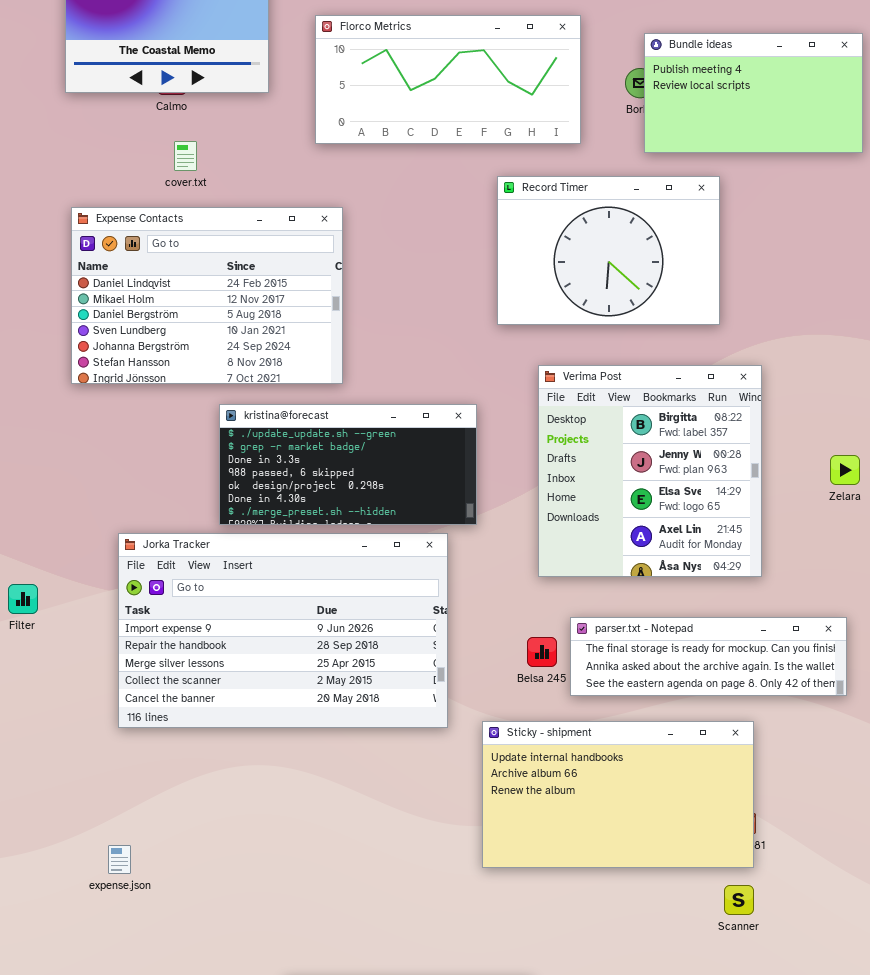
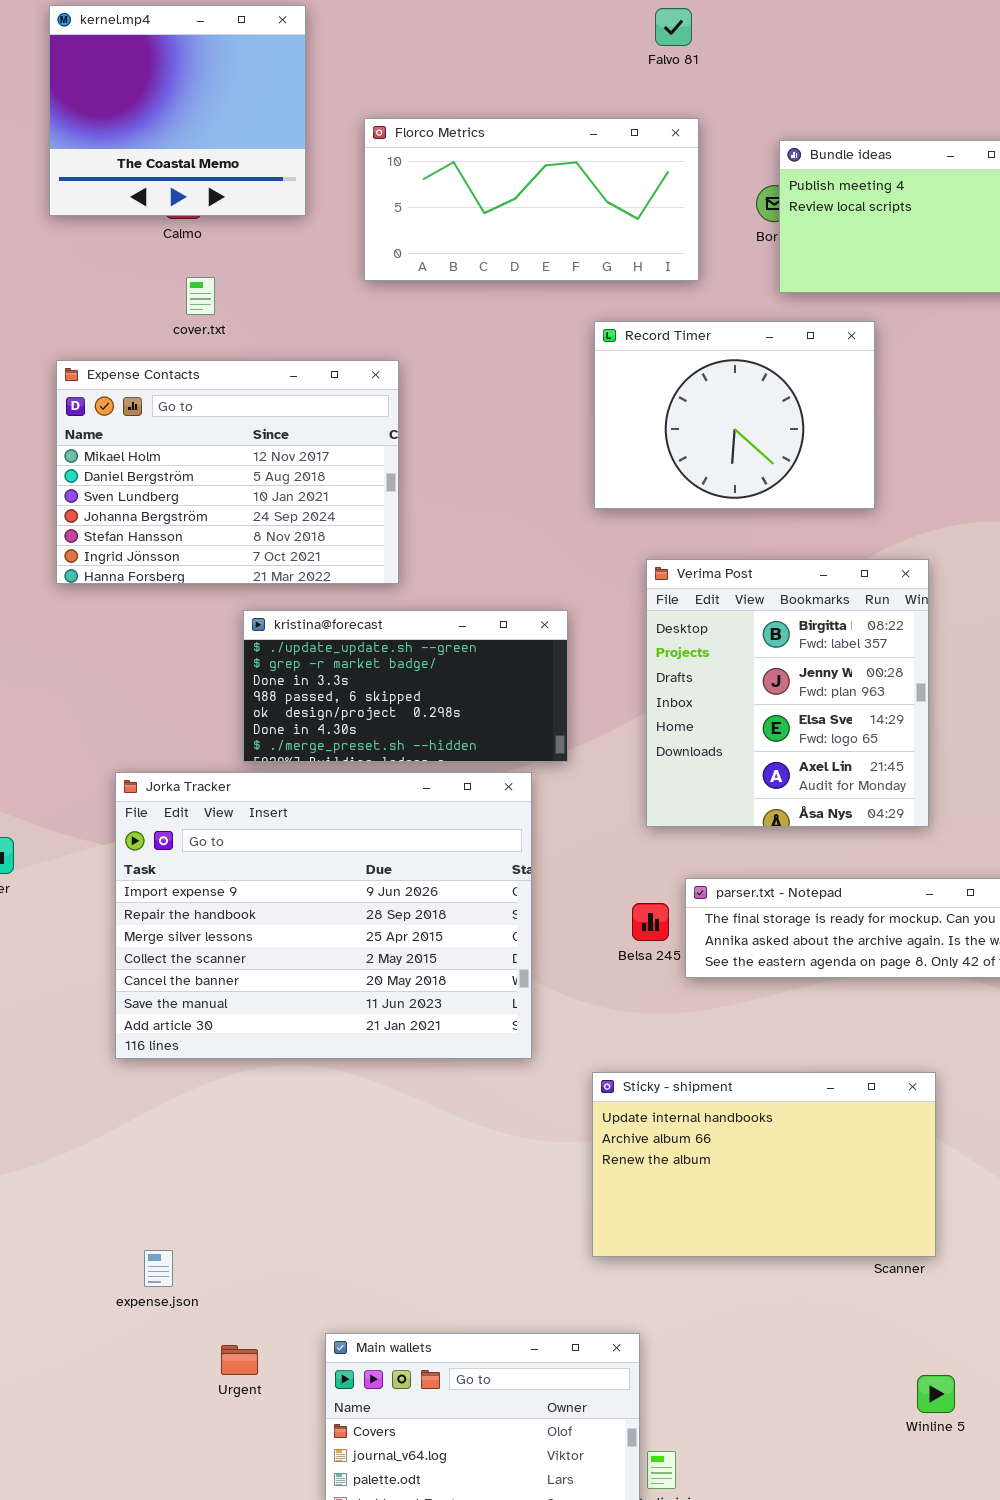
Expense Contacts: [71,207,343,384] -> [56,360,399,584], scrolled down 1 row
Jorka Tracker: [118,533,448,728] -> [115,772,532,1059], resized
Sticky - shipment: [482,721,754,868] -> [592,1072,936,1257], moved
expense.json: [108,845,131,874] -> [144,1250,173,1287], moved

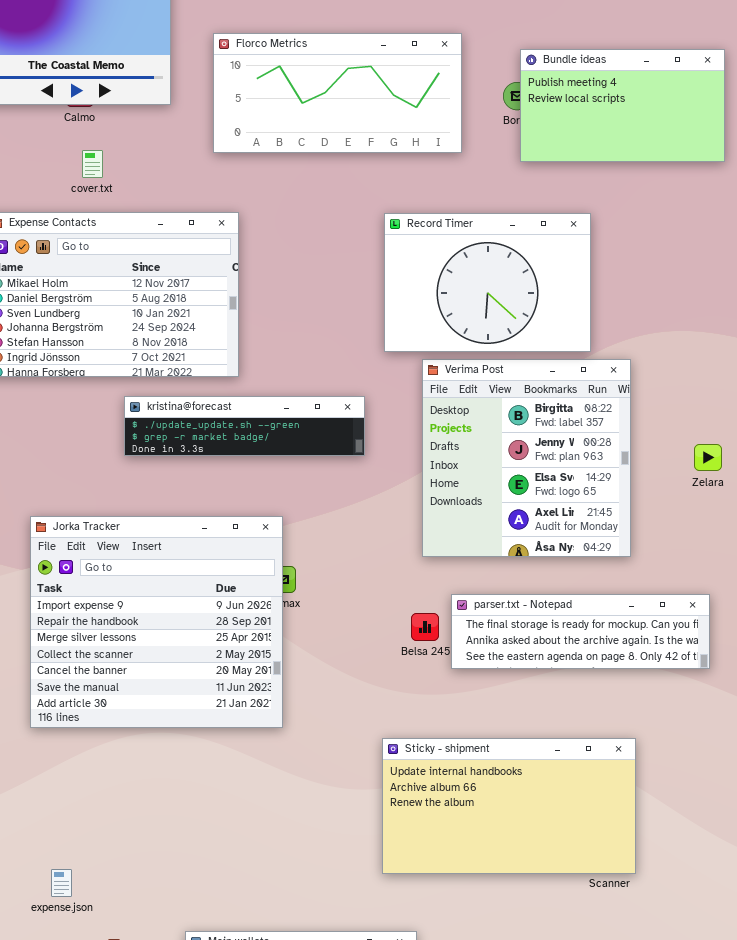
Record Timer: [594,321,875,509] -> [384,213,591,352], moved
kristina@forecast: [243,610,568,762] -> [124,396,365,456], resized
Jorka Tracker: [115,772,532,1059] -> [30,516,283,728], resized

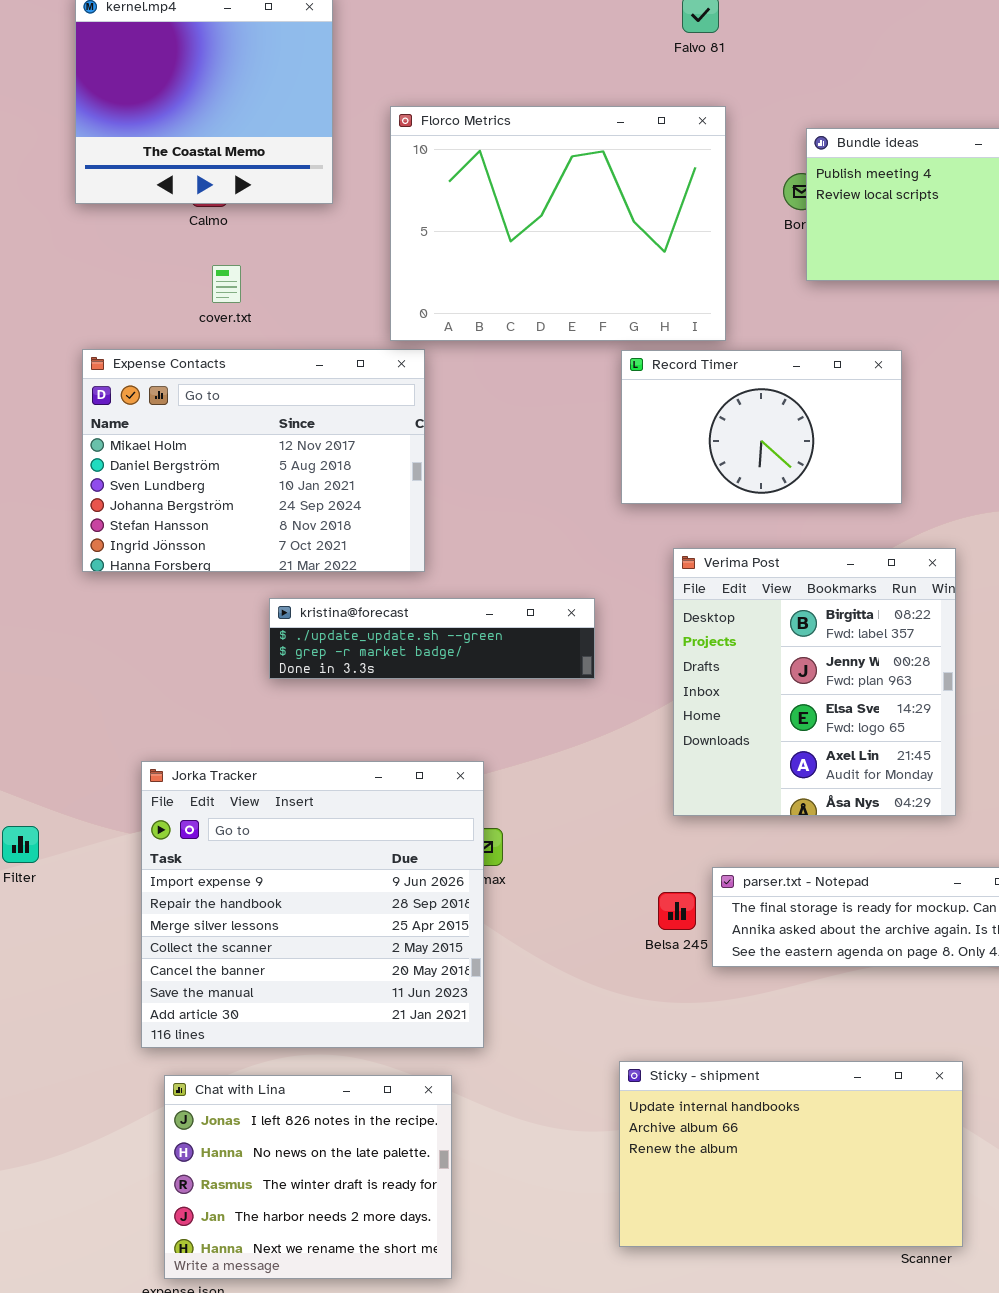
Florco Metrics: [213,33,462,153] -> [390,106,726,341], resized
Record Timer: [384,213,591,352] -> [621,350,902,504], resized
Chat with Lina: none -> [164,1075,452,1279], opened

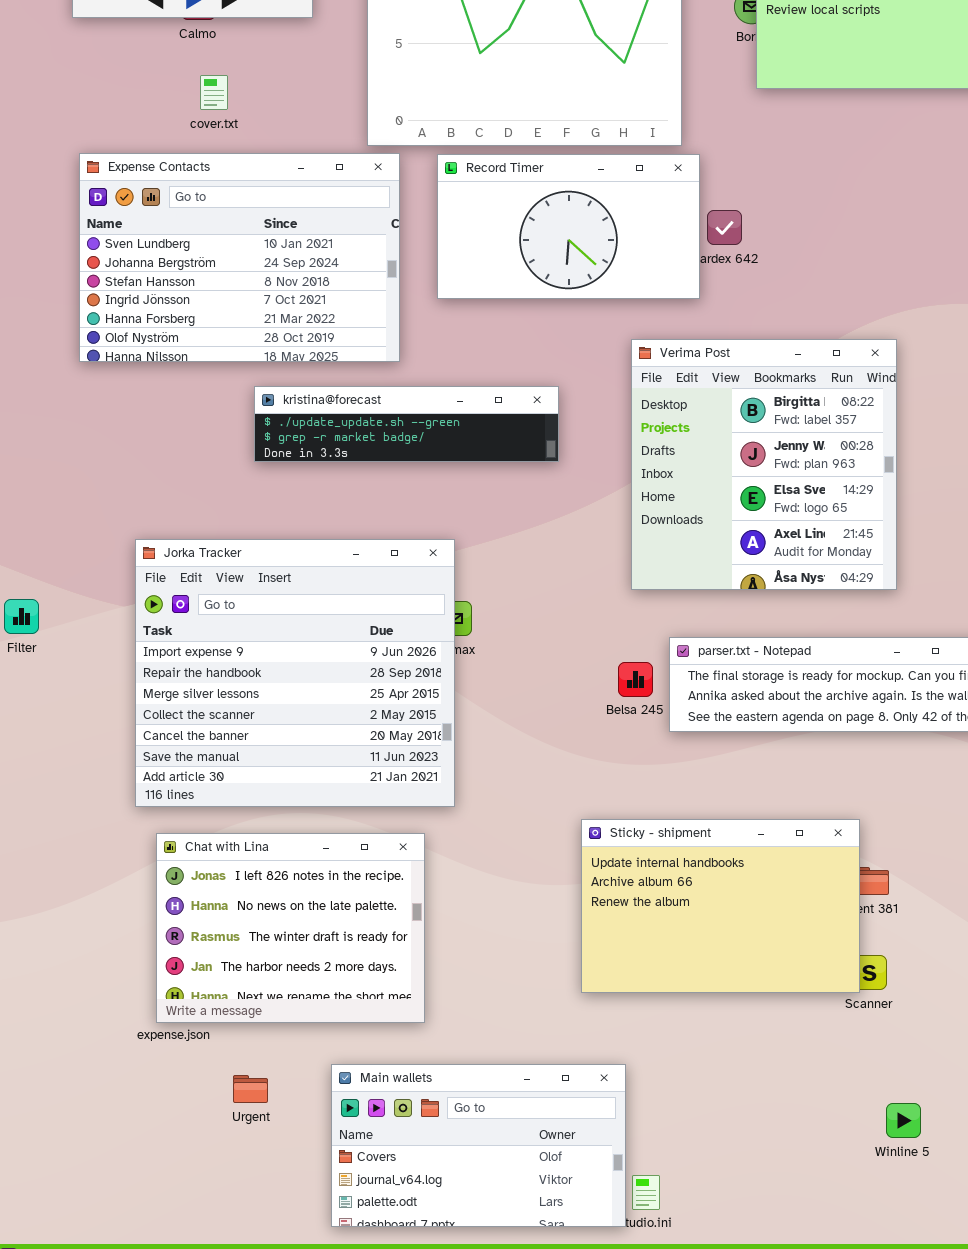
Expense Contacts: [82,349,425,572] -> [79,153,400,362], scrolled down 2 rows
Record Timer: [621,350,902,504] -> [437,154,700,299], moved
Sticky - shipment: [619,1061,963,1247] -> [581,819,860,993], resized

